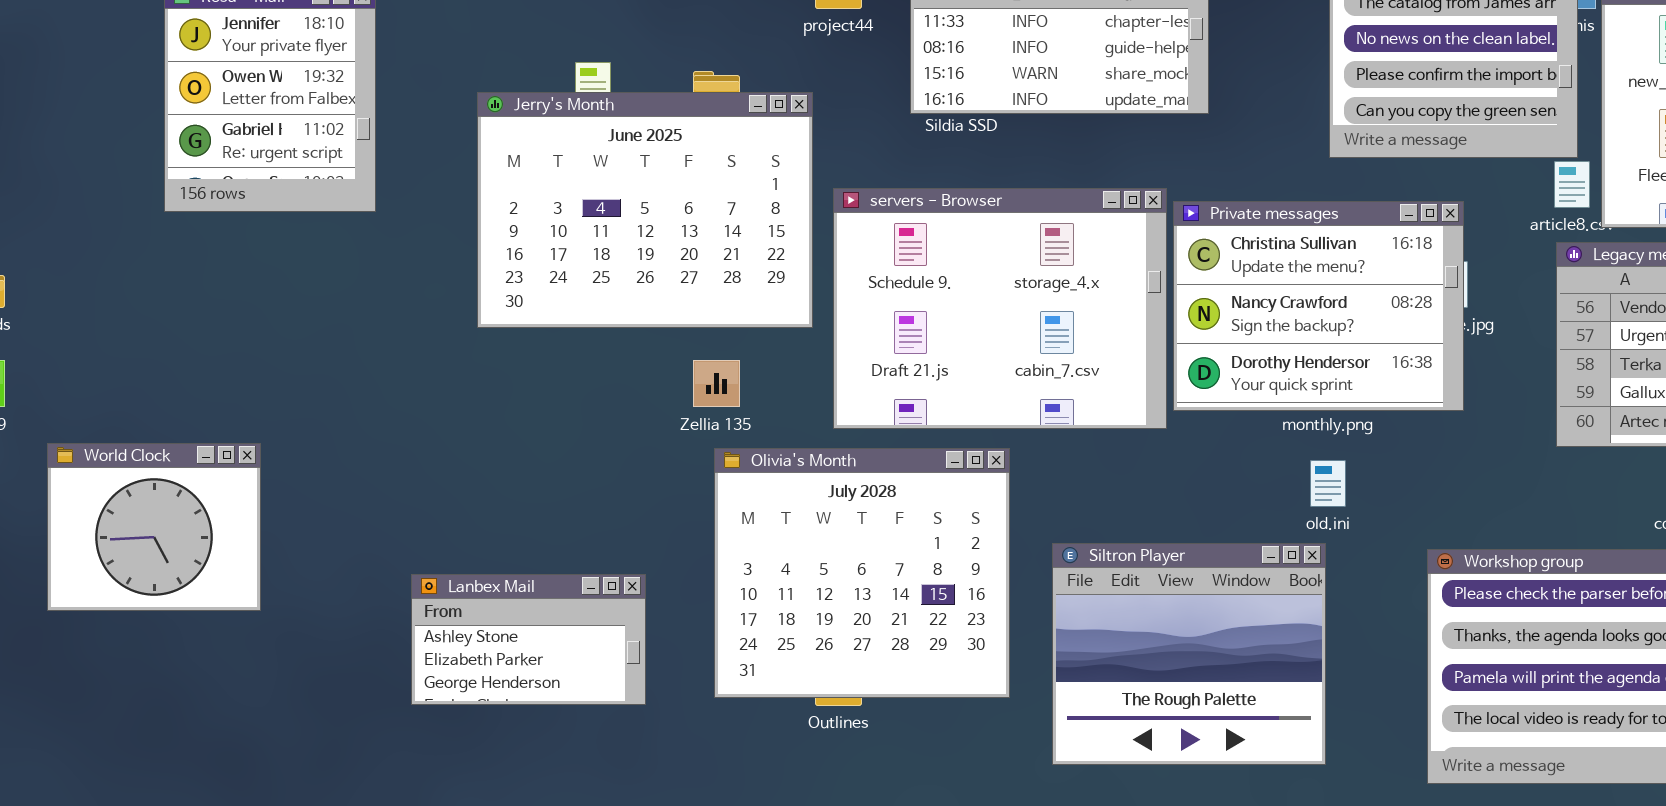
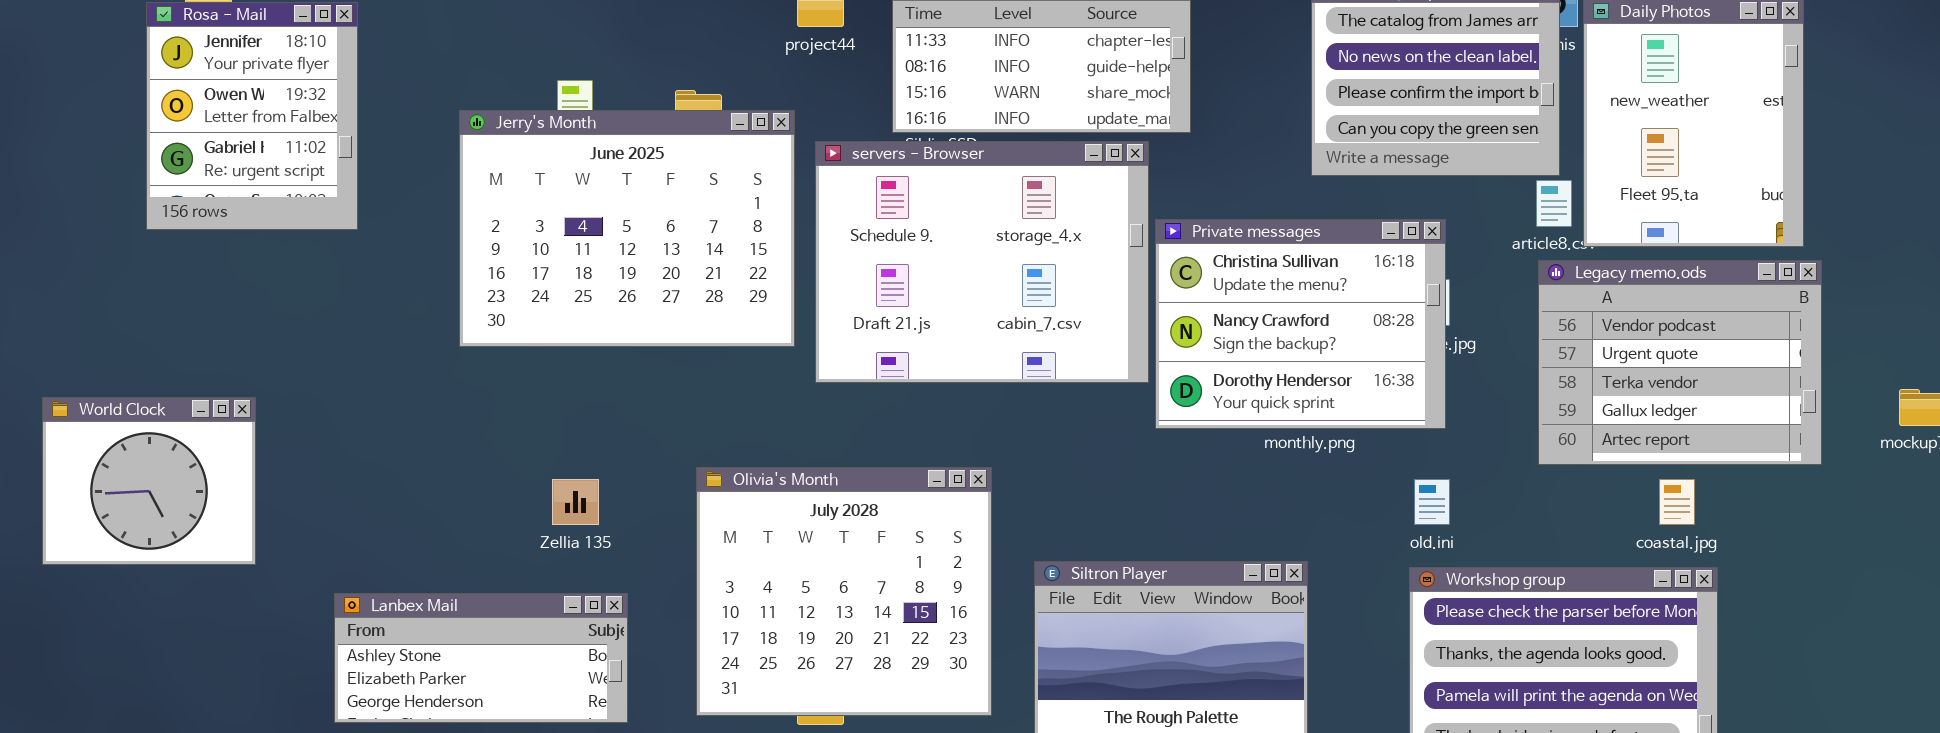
servers - Browser: [833,188,1167,429] -> [815,141,1149,383], moved
Zellia 135: [693,360,740,407] -> [552,479,599,525], moved
World Clock: [47,443,261,611] -> [42,397,256,565], moved
old.ini: [1310,460,1346,507] -> [1414,479,1450,525], moved
Lanbex Mail: [411,574,646,705] -> [334,593,628,723], resized

